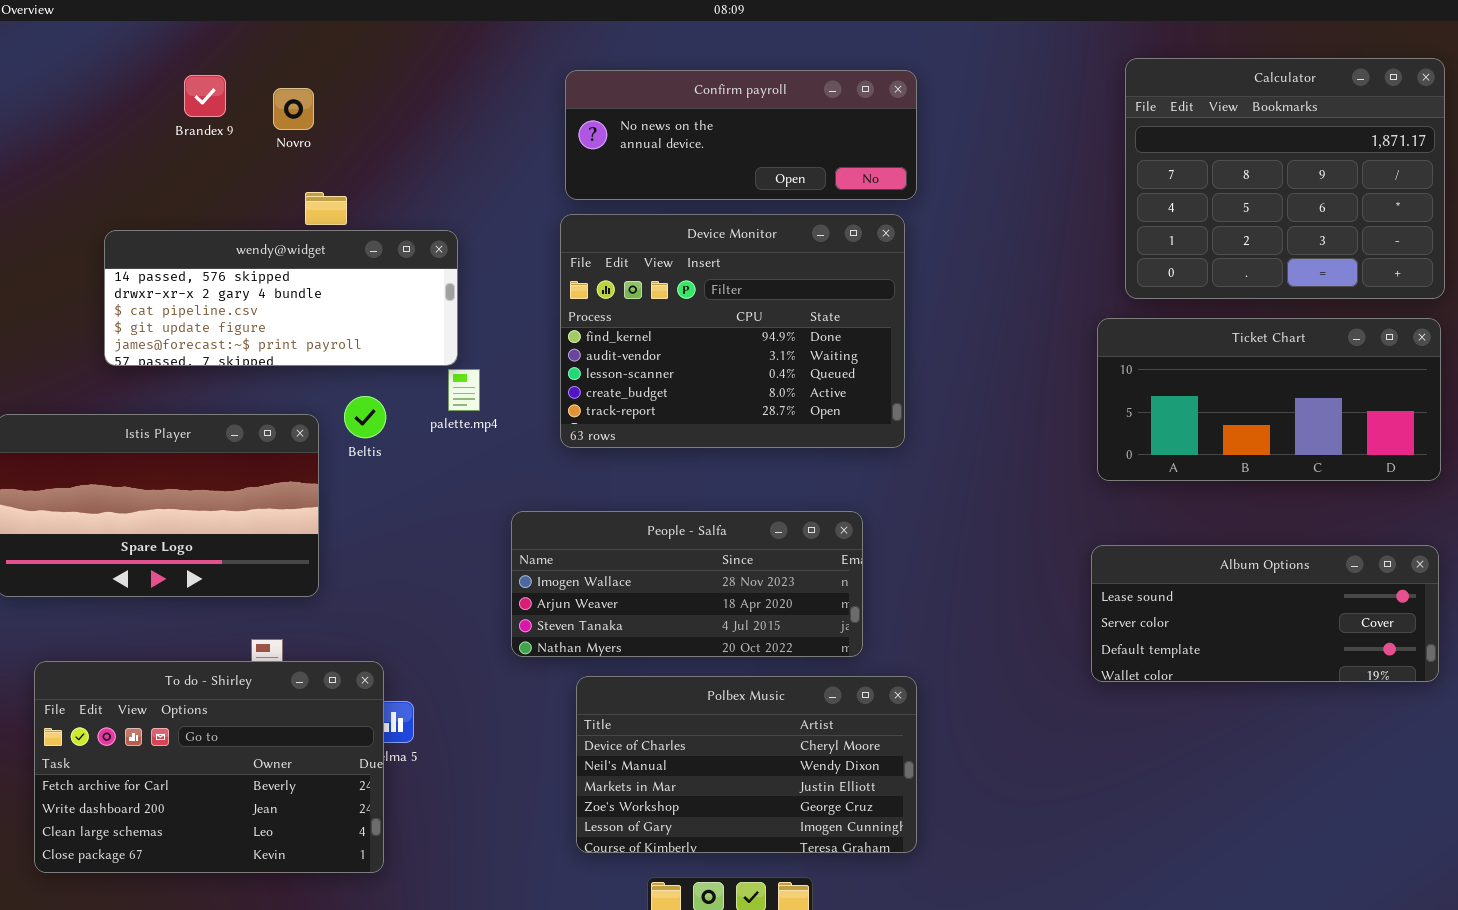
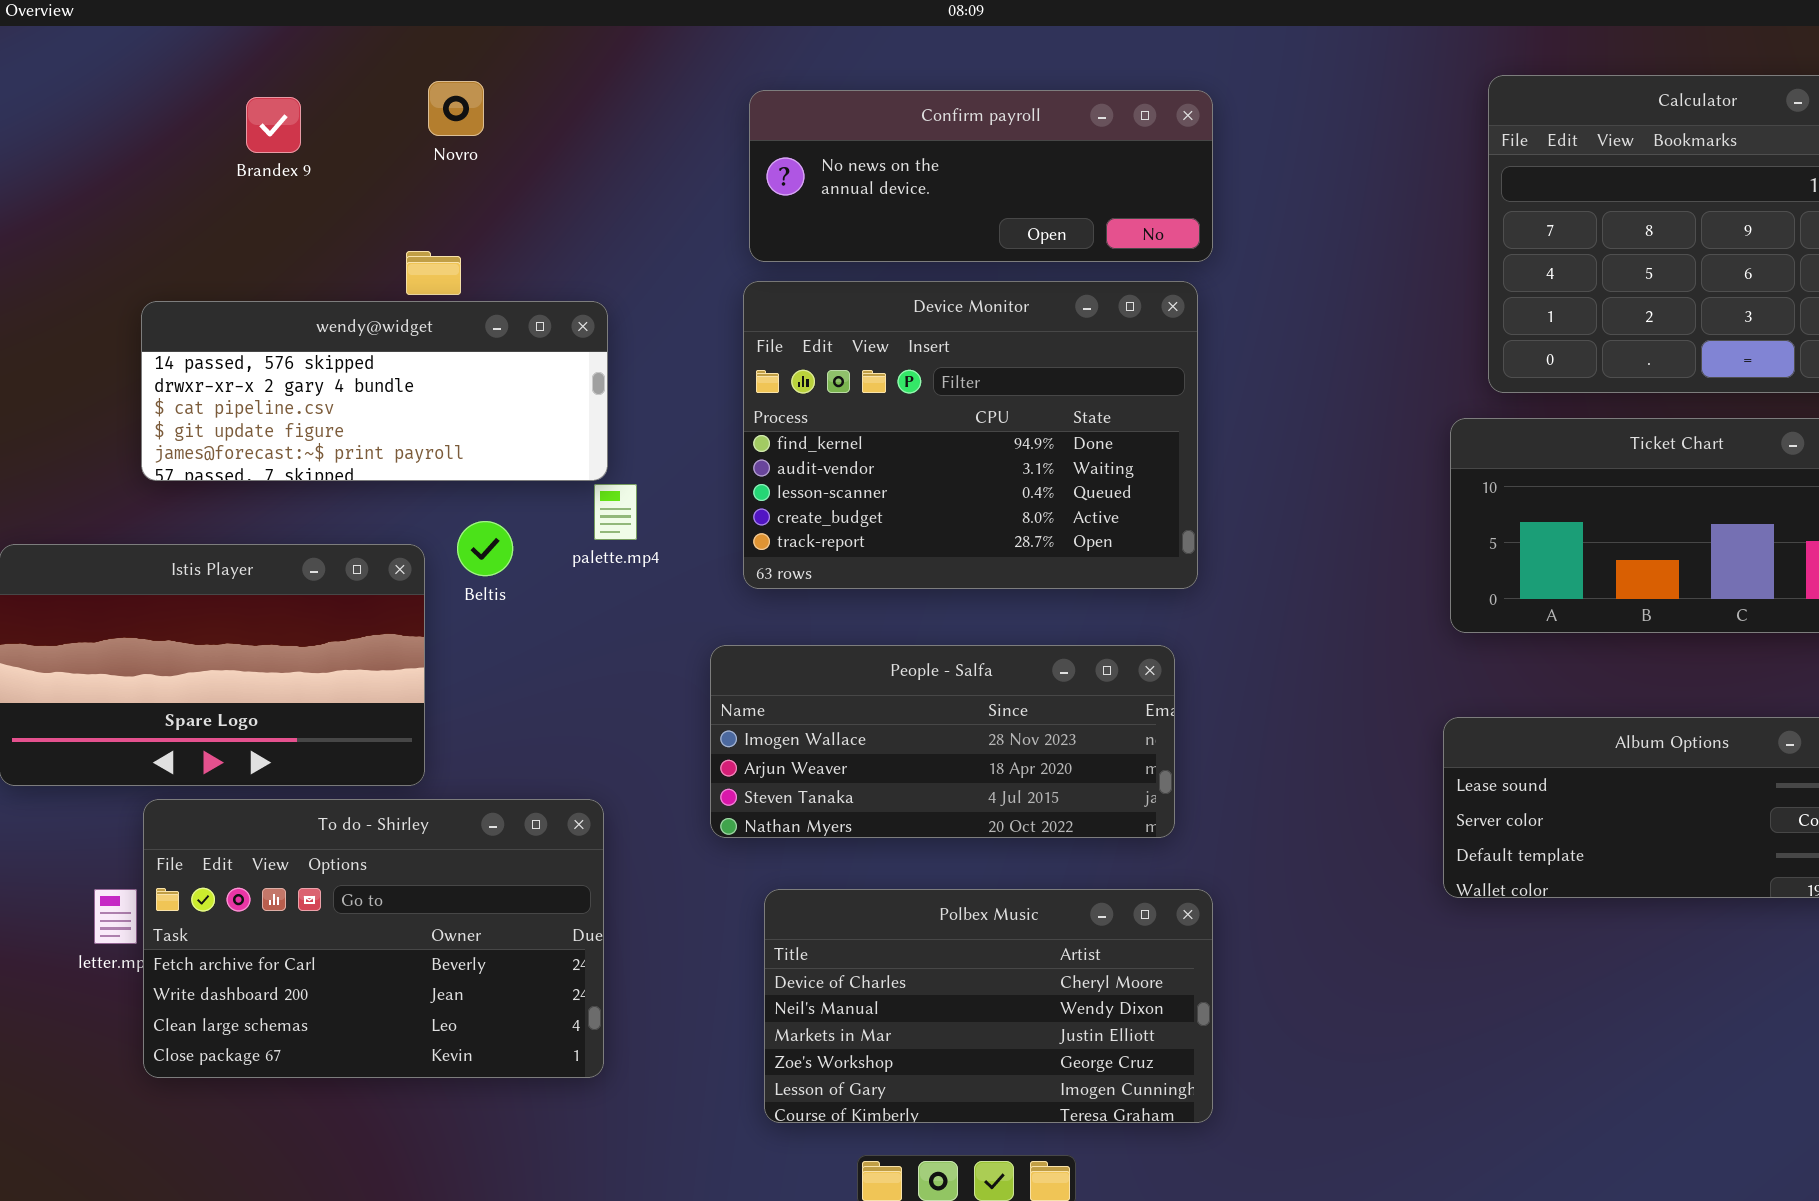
Novro: [273,88,314,130] -> [428,81,484,136], moved
People - Salfa: [511,511,863,657] -> [710,645,1175,838], moved
To do - Shirley: [34,661,384,873] -> [143,799,604,1078], moved

